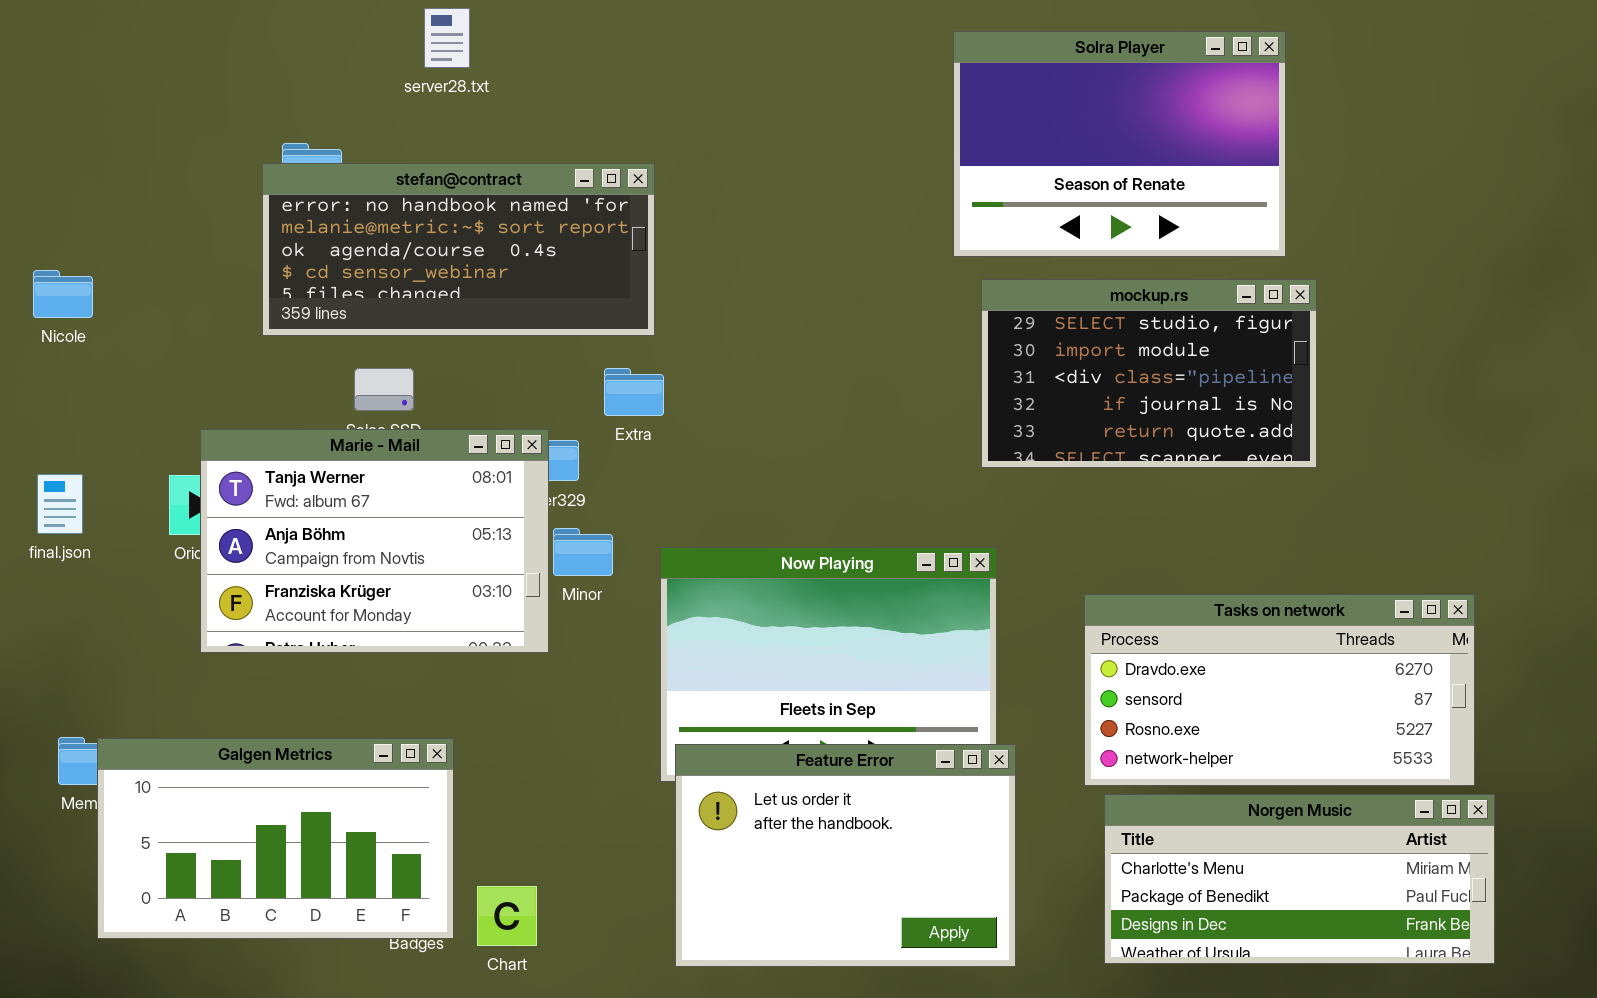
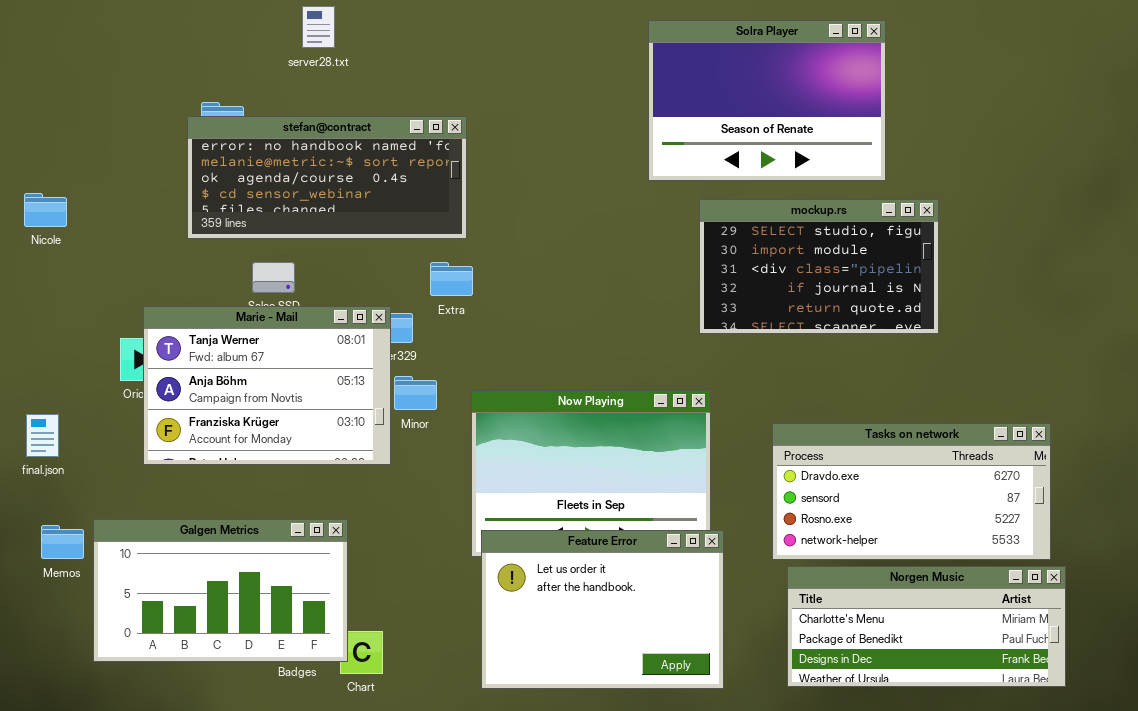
Solra Player: [953,31,1286,257] -> [648,20,886,181], moved
final.json: [37,474,83,534] -> [26,414,59,457], moved
Galgen Metrics: [97,738,454,939] -> [93,519,348,662], moved

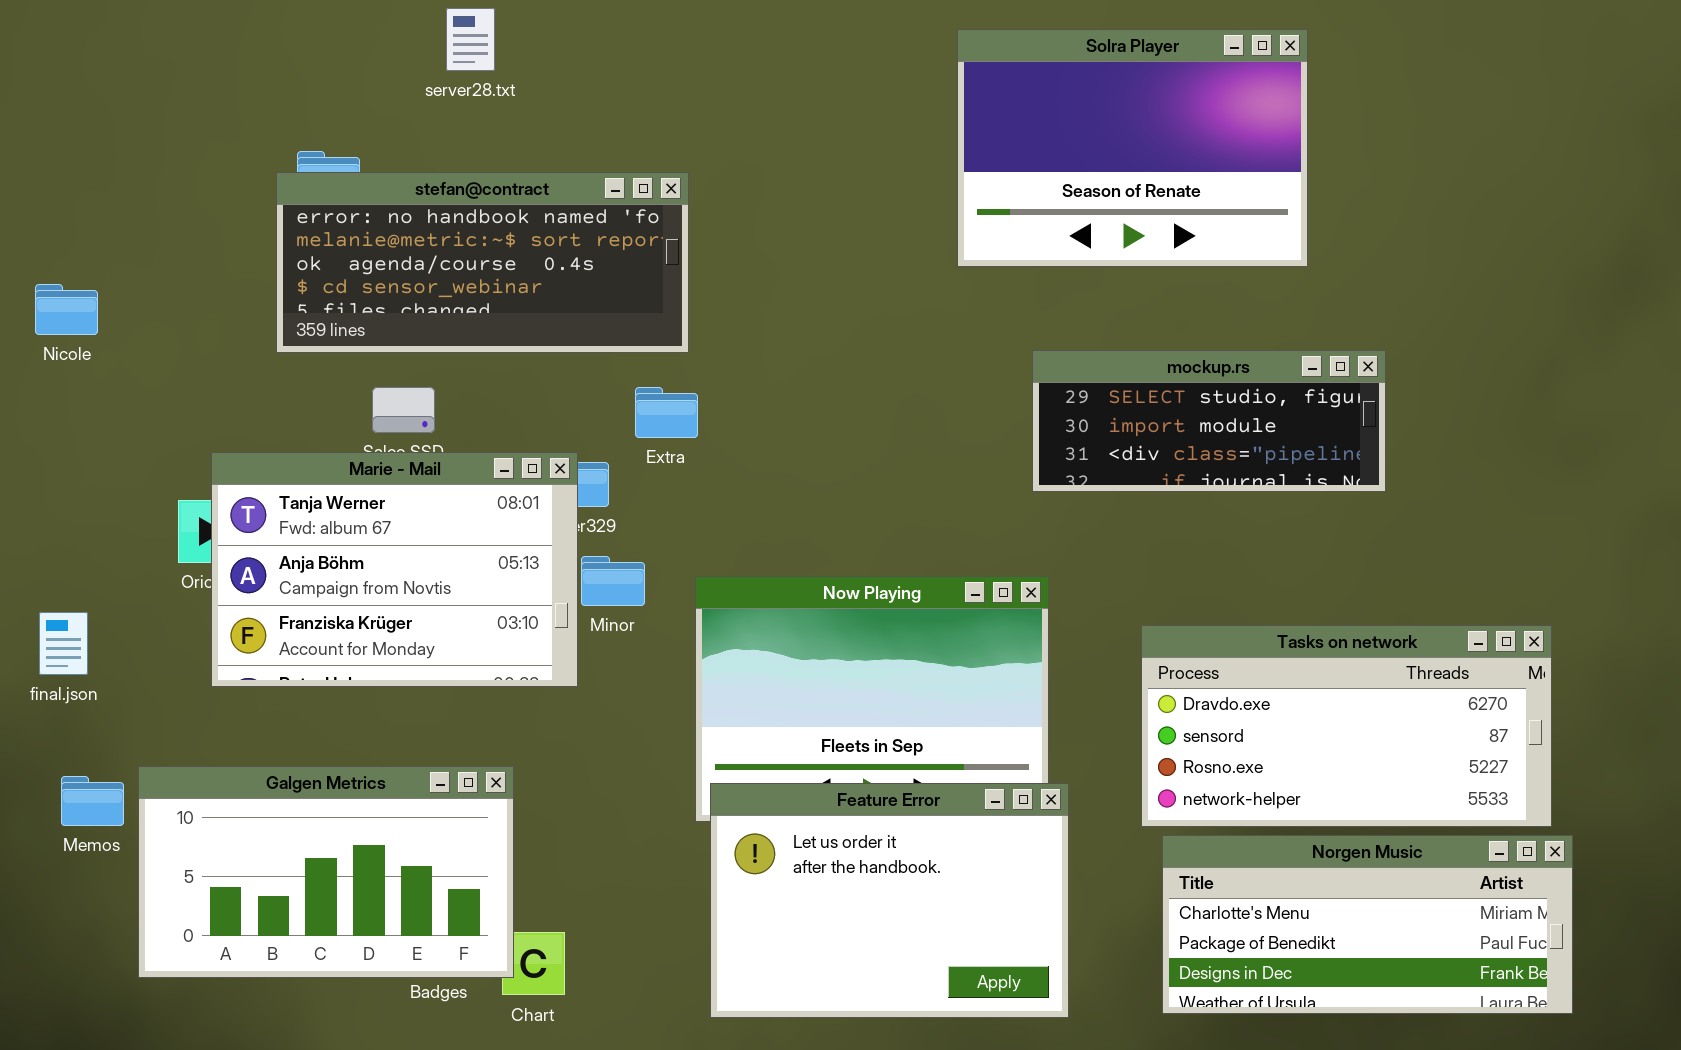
mockup.rs: [699,199,939,334] -> [1032,350,1386,492], resized

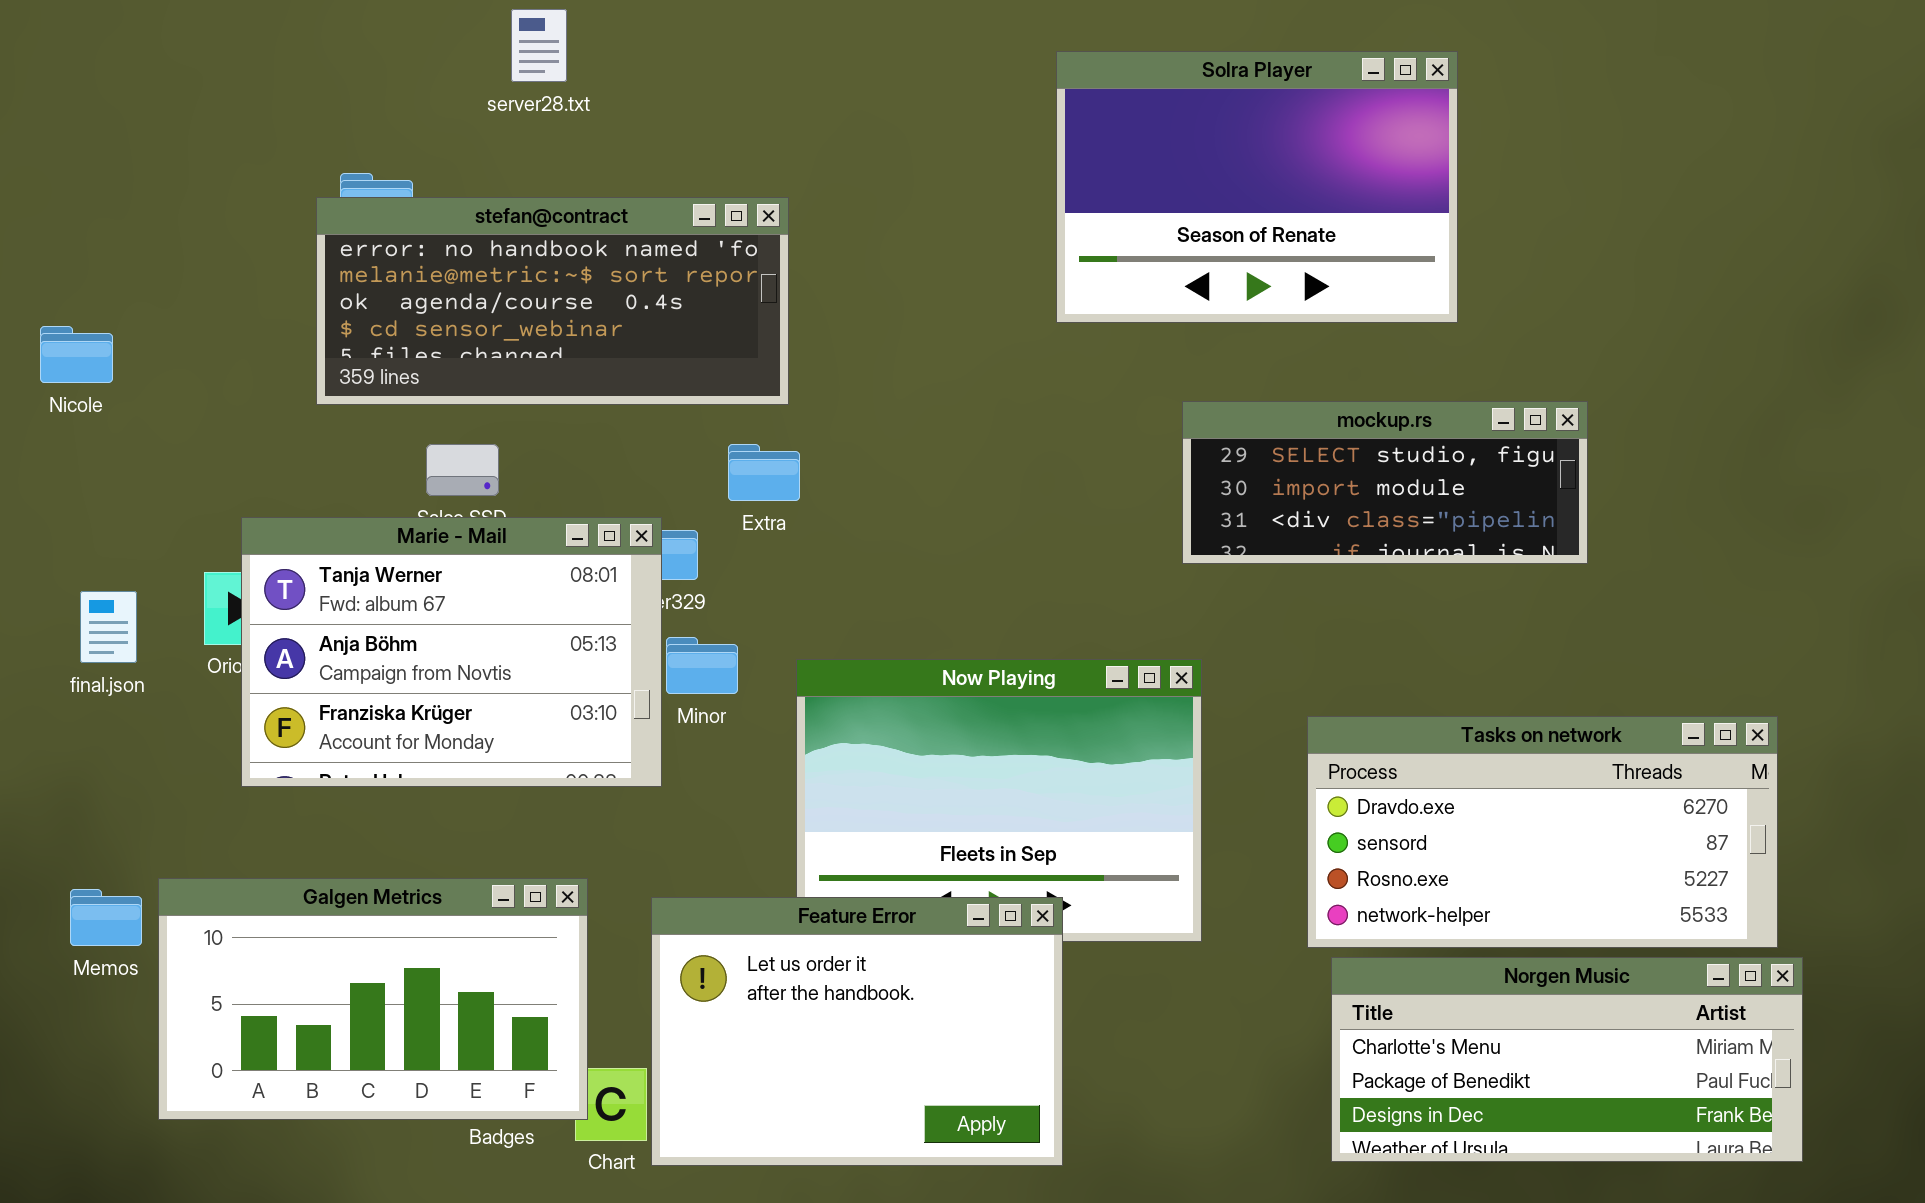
Solra Player: [957,29,1308,267] -> [1056,51,1458,323], moved
final.json: [39,612,88,675] -> [80,591,137,663], moved
Feature Error: [710,783,1069,1018] -> [651,897,1063,1166], moved

